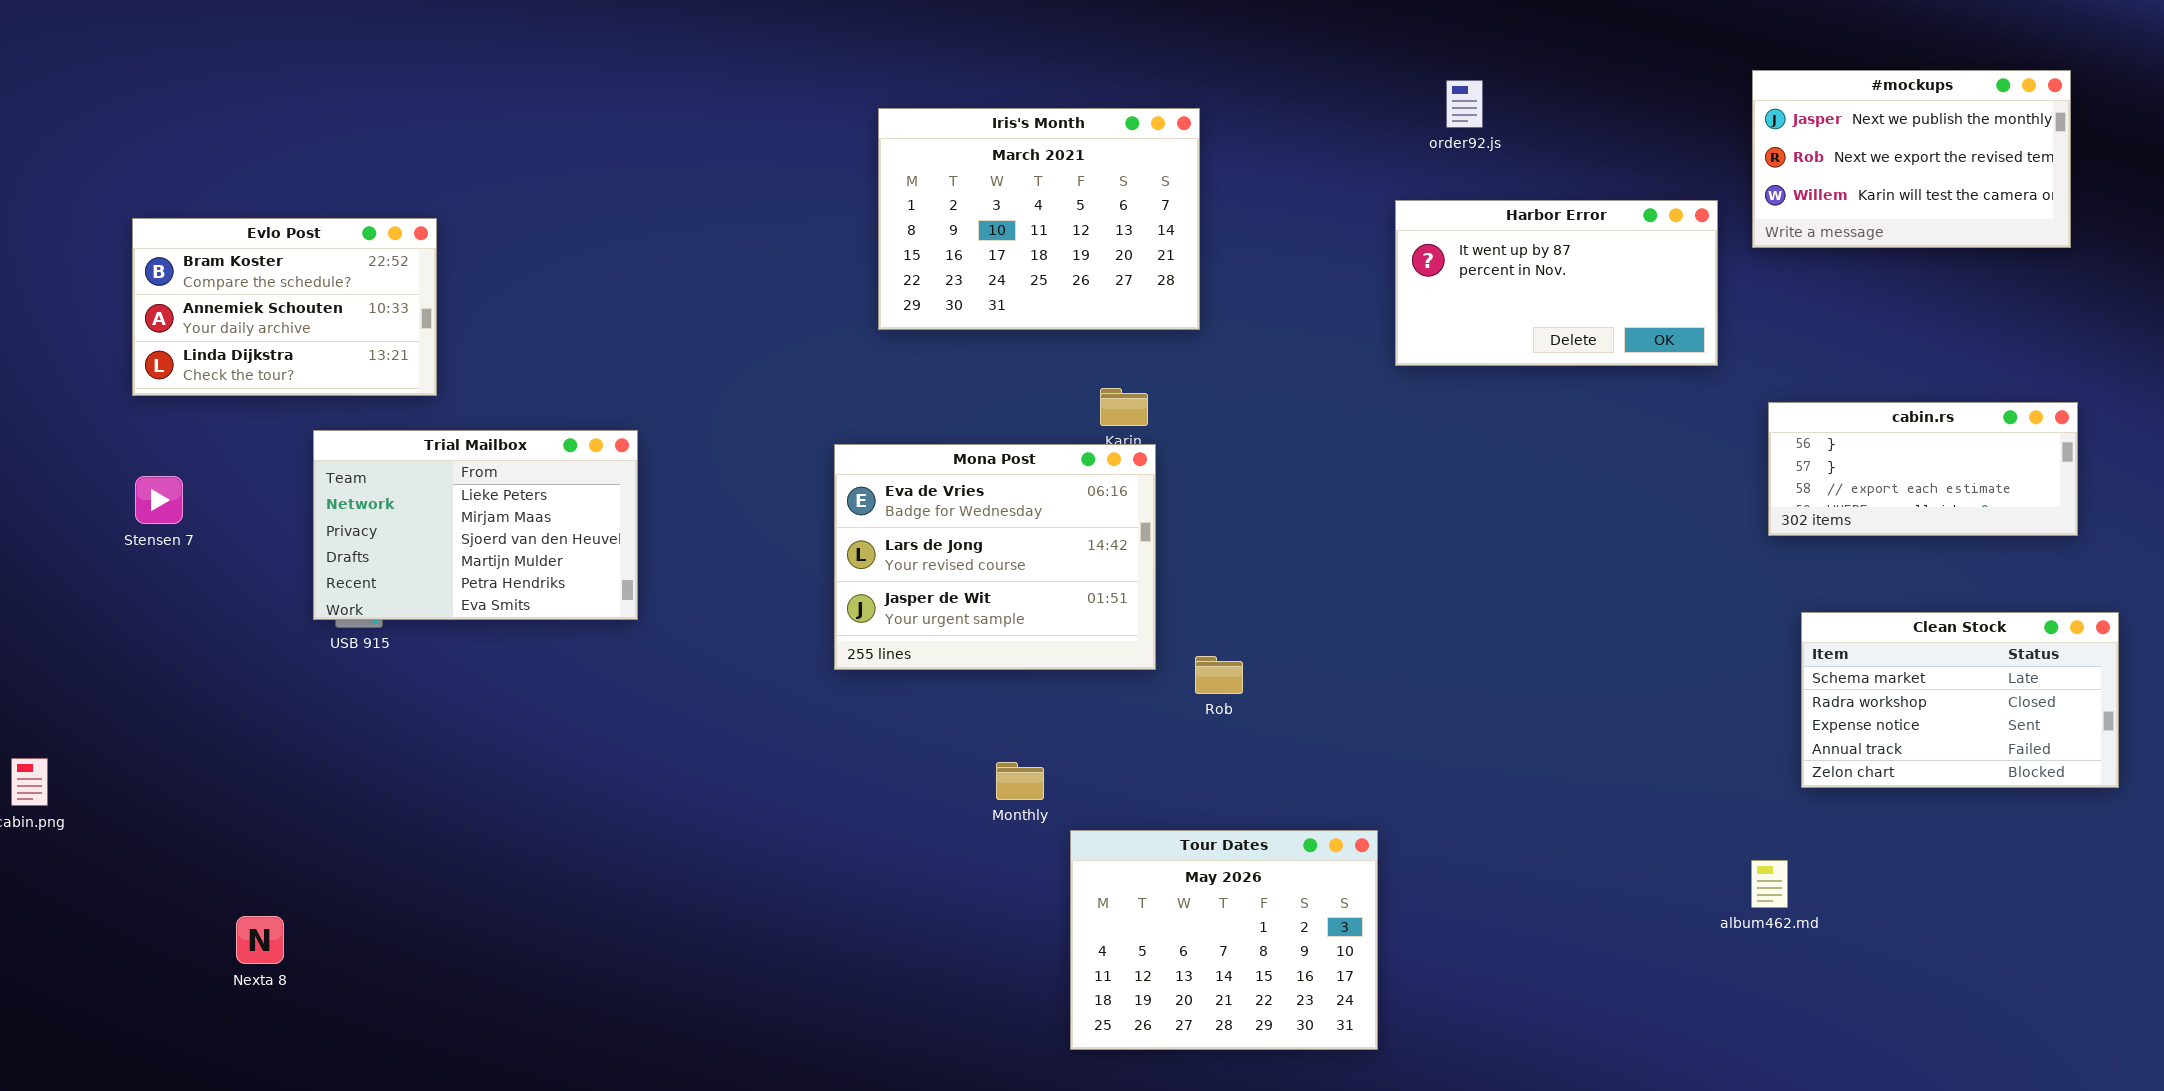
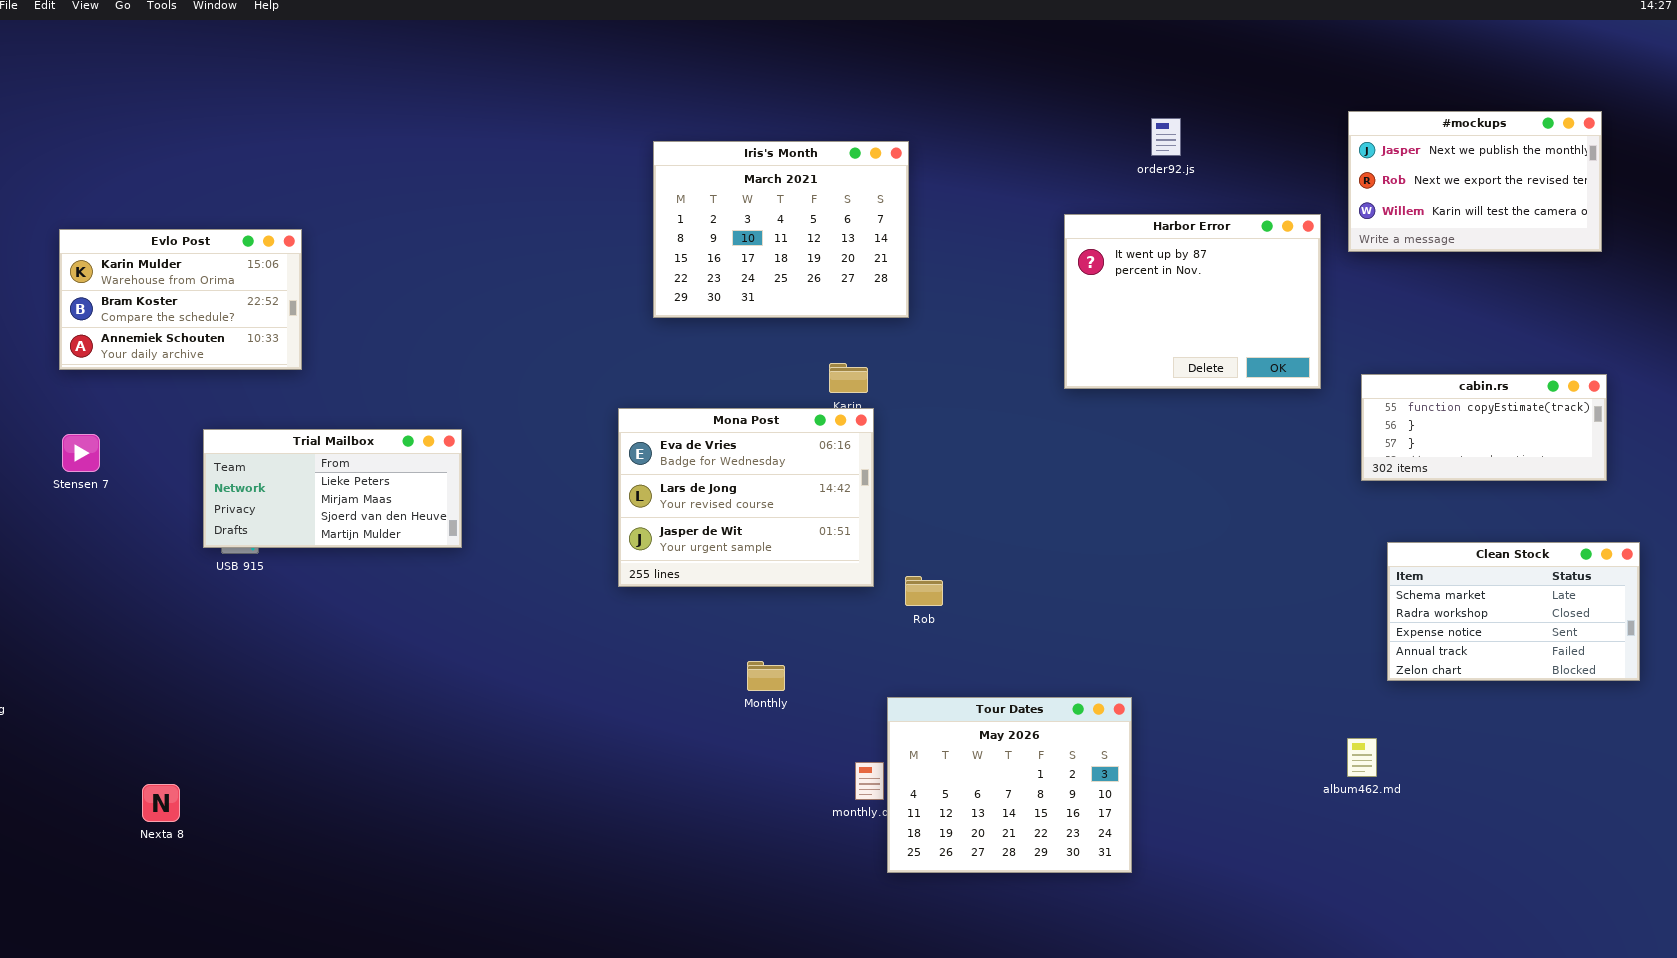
order92.js: [1446,80,1483,128] -> [1151,118,1181,156], moved
Harbor Error: [1395,200,1718,366] -> [1064,214,1321,389], resized
Evlo Post: [132,218,437,396] -> [59,229,302,370], scrolled up 1 row
cabin.rs: [1768,402,2078,536] -> [1361,374,1607,481], scrolled up 1 row
Trial Mailbox: [313,430,638,620] -> [203,429,462,548], resized
Tour Dates: [1070,830,1378,1050] -> [887,697,1132,873], moved

